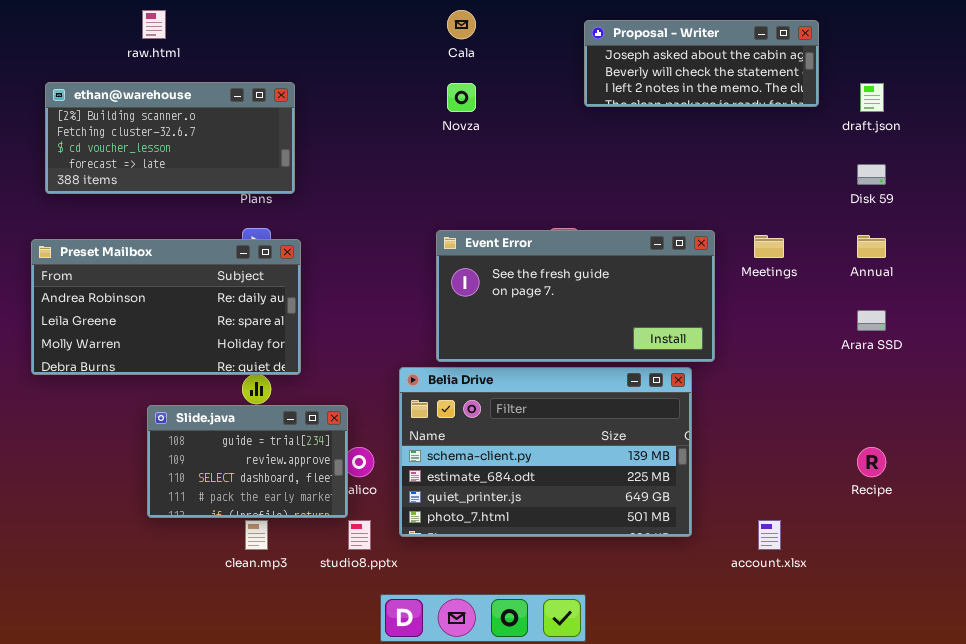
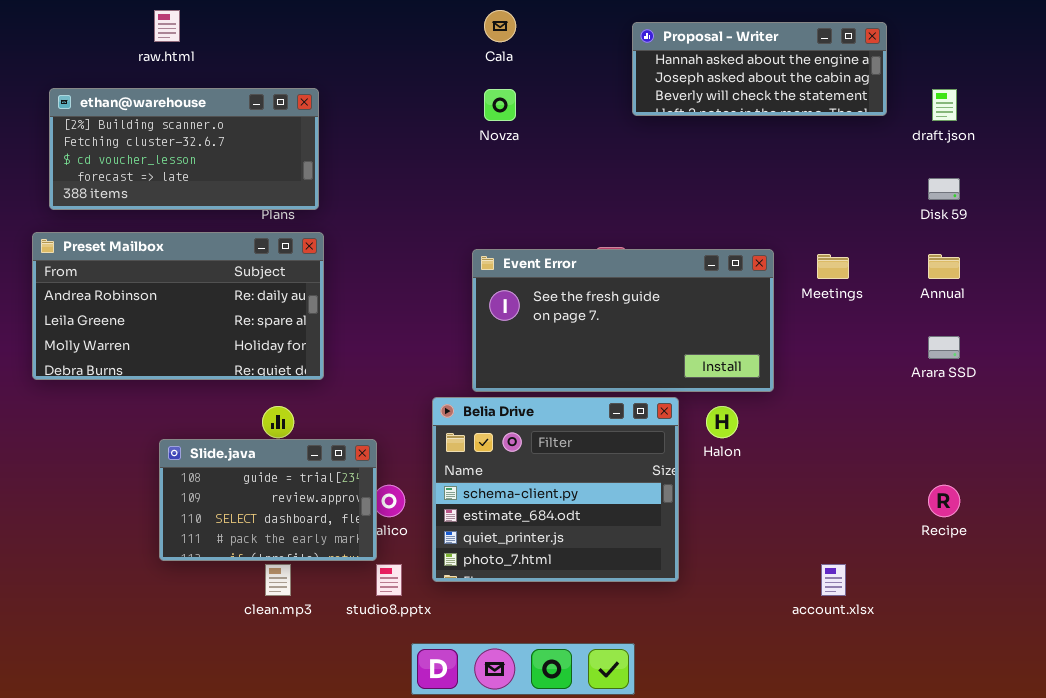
Proposal - Writer: [584,20,819,107] -> [632,22,887,116], scrolled up 1 row
Preset Mailbox: [31,239,301,375] -> [32,232,324,380], moved
Belia Drive: [399,367,692,537] -> [432,397,679,582], resized

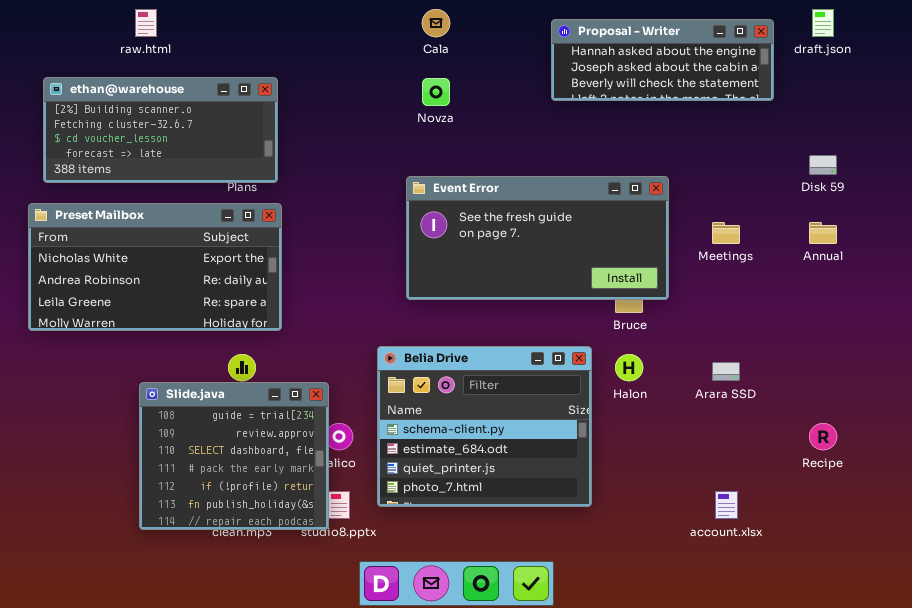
draft.json: [932,89,957,121] -> [812,9,834,37], moved
Preset Mailbox: [32,232,324,380] -> [28,203,282,331], scrolled up 1 row
Event Error: [472,249,774,392] -> [406,176,669,300], moved
Arara SSD: [928,336,960,359] -> [712,362,740,381], moved
Slide.java: [159,439,377,561] -> [139,382,329,530], resized

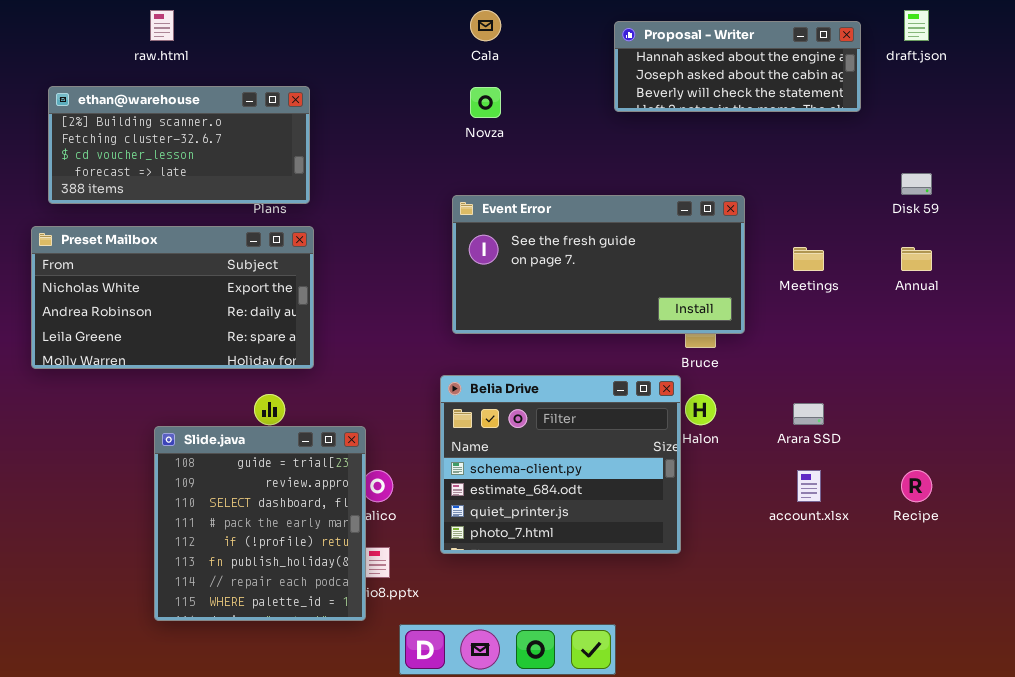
Belia Drive: [377,346,592,507] -> [440,375,681,554], moved
Slide.java: [139,382,329,530] -> [154,426,366,621], resized
account.xlsx: [715,491,738,519] -> [797,470,821,502], moved

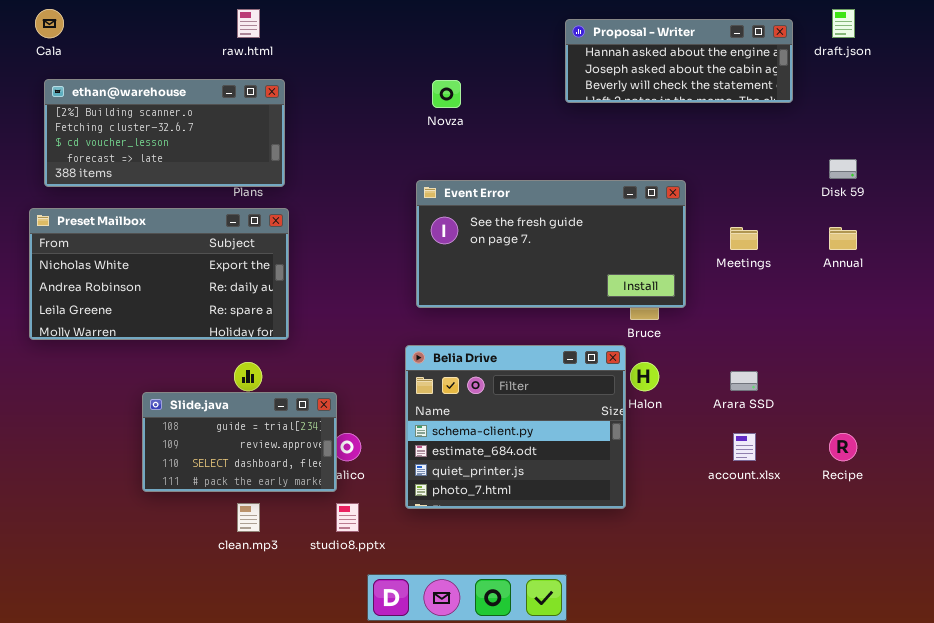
raw.html: [150,10,174,41] -> [237,9,260,38], moved
Cala: [470,10,501,41] -> [35,9,64,38], moved
Slide.java: [154,426,366,621] -> [142,392,337,492], resized

